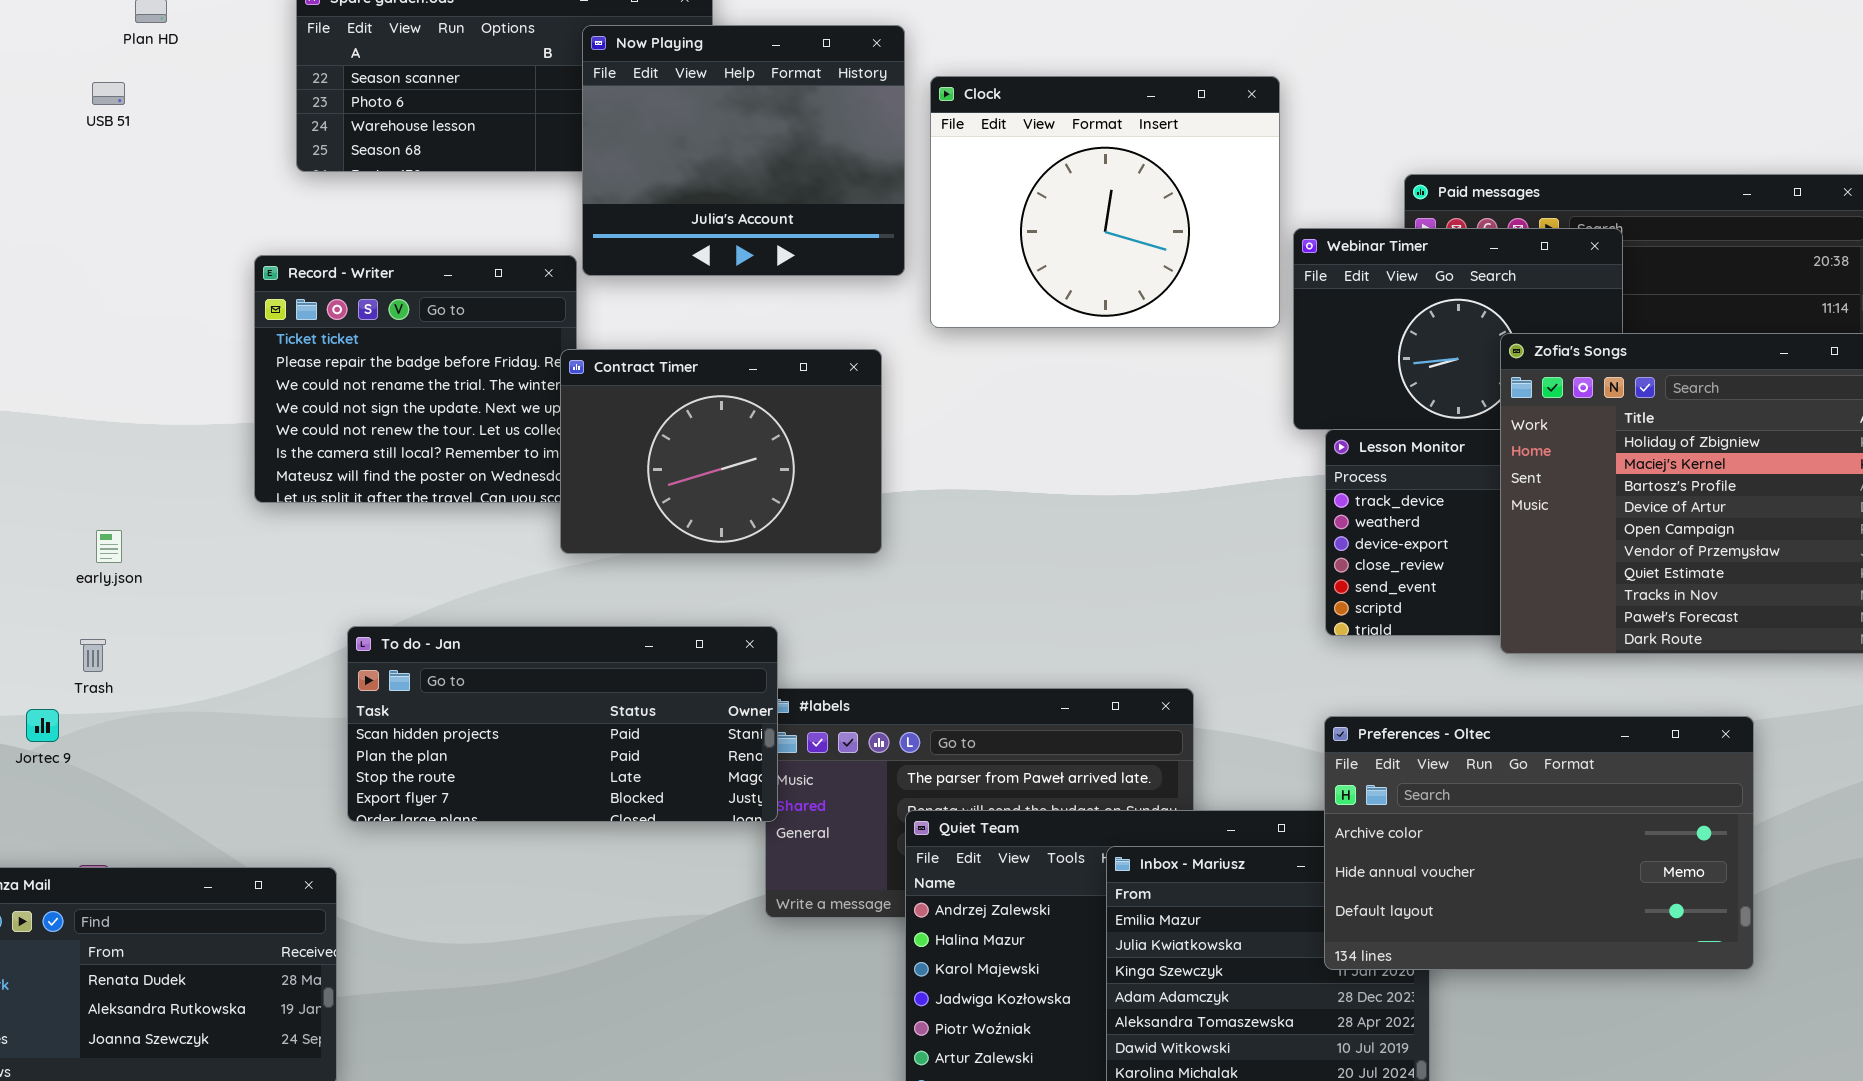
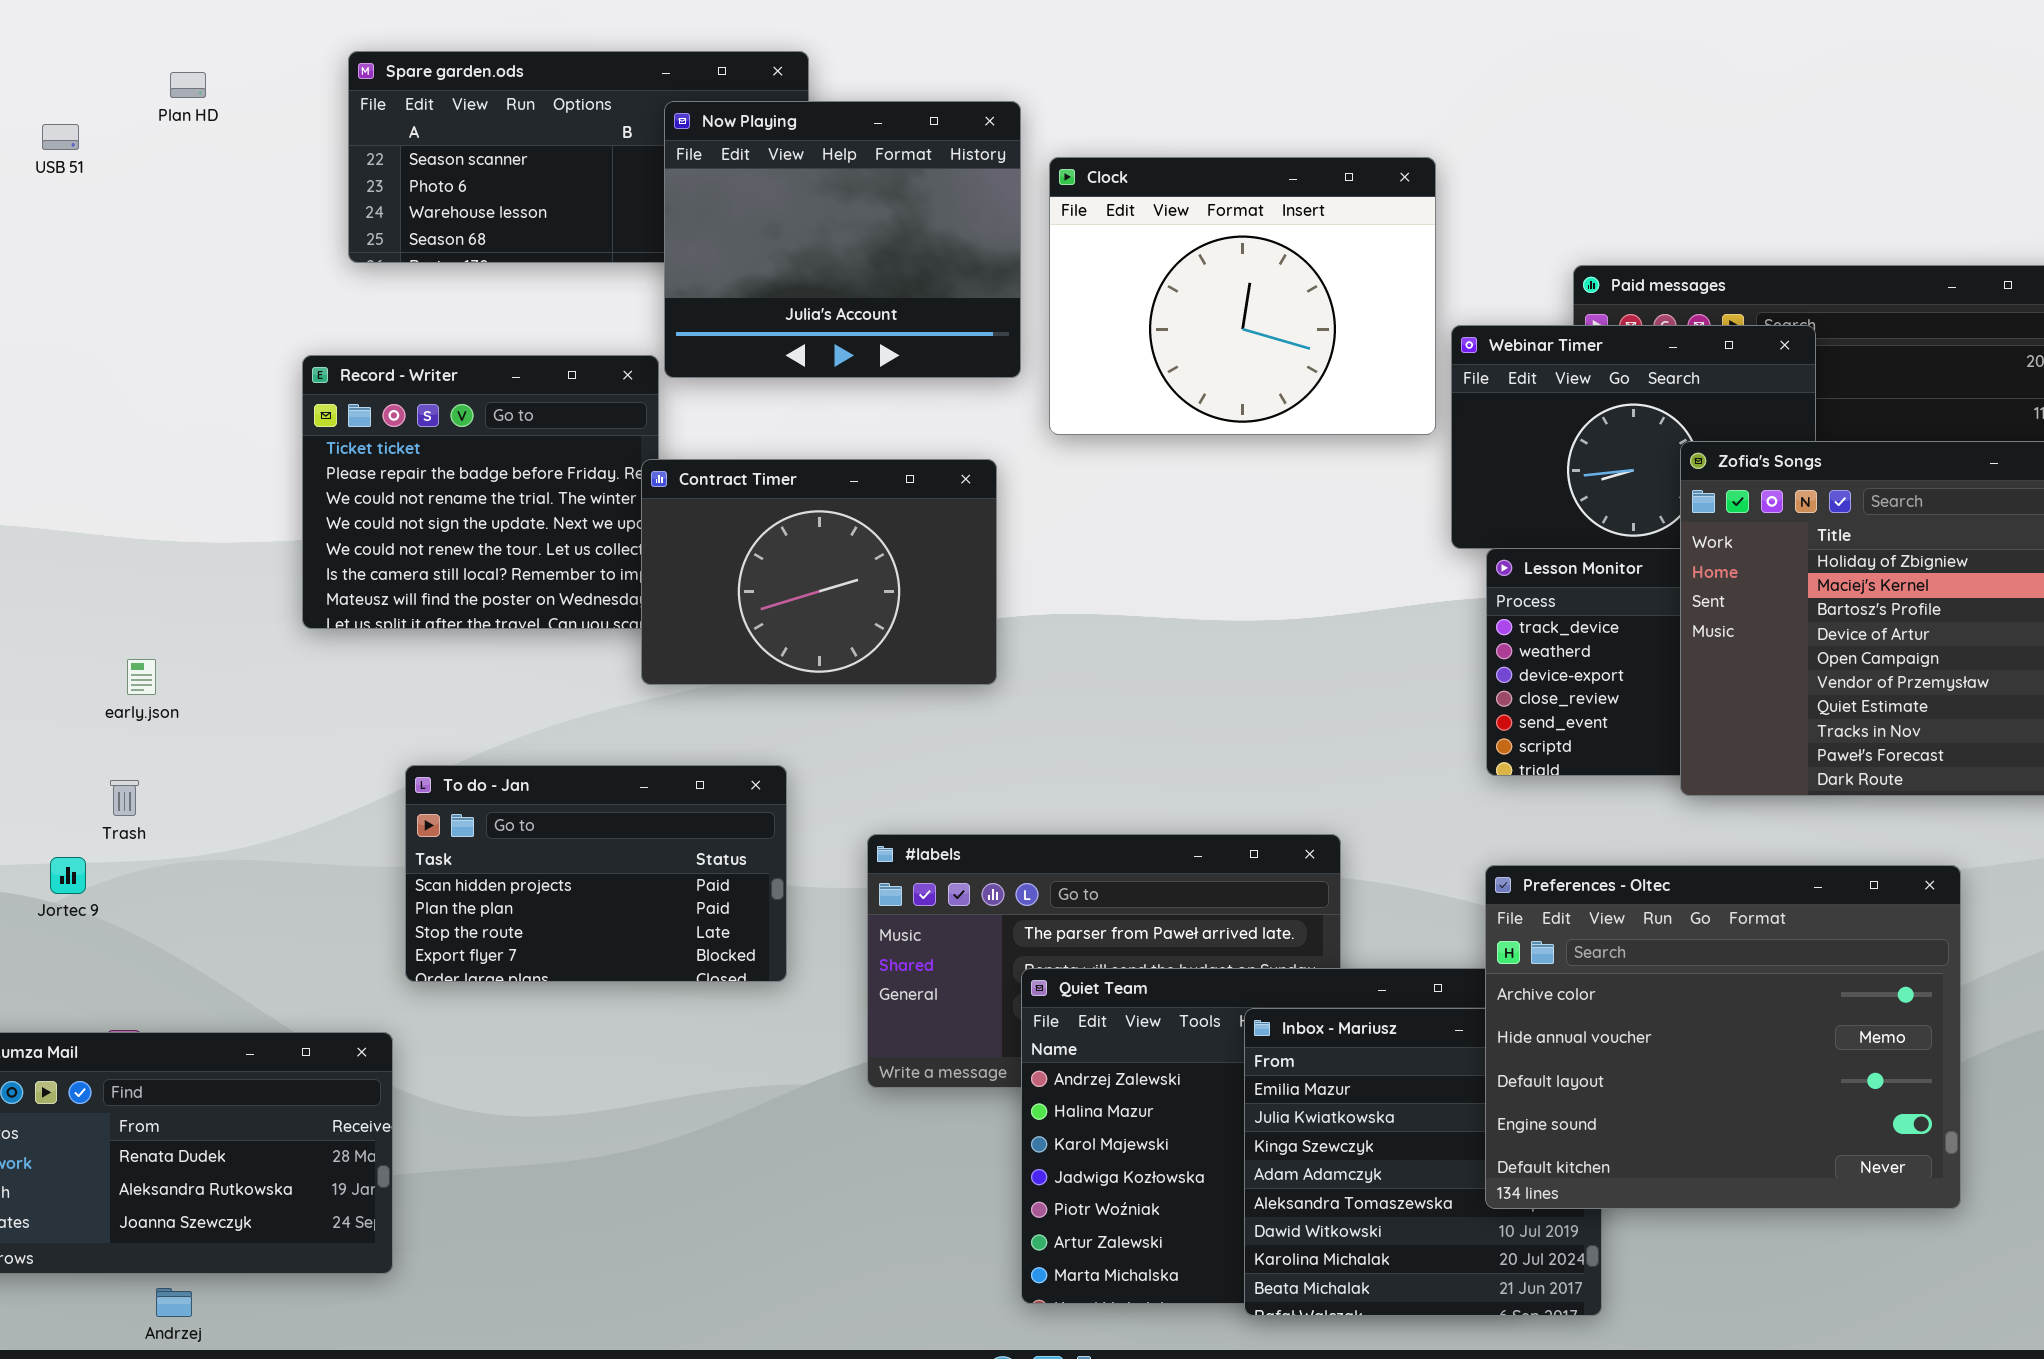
USB 51: [92,82,125,105] -> [42,124,79,150], moved
To do - Jan: [347,626,778,822] -> [405,765,787,982], resized
Preferences - Oltec: [1324,716,1754,970] -> [1485,865,1961,1209], resized

